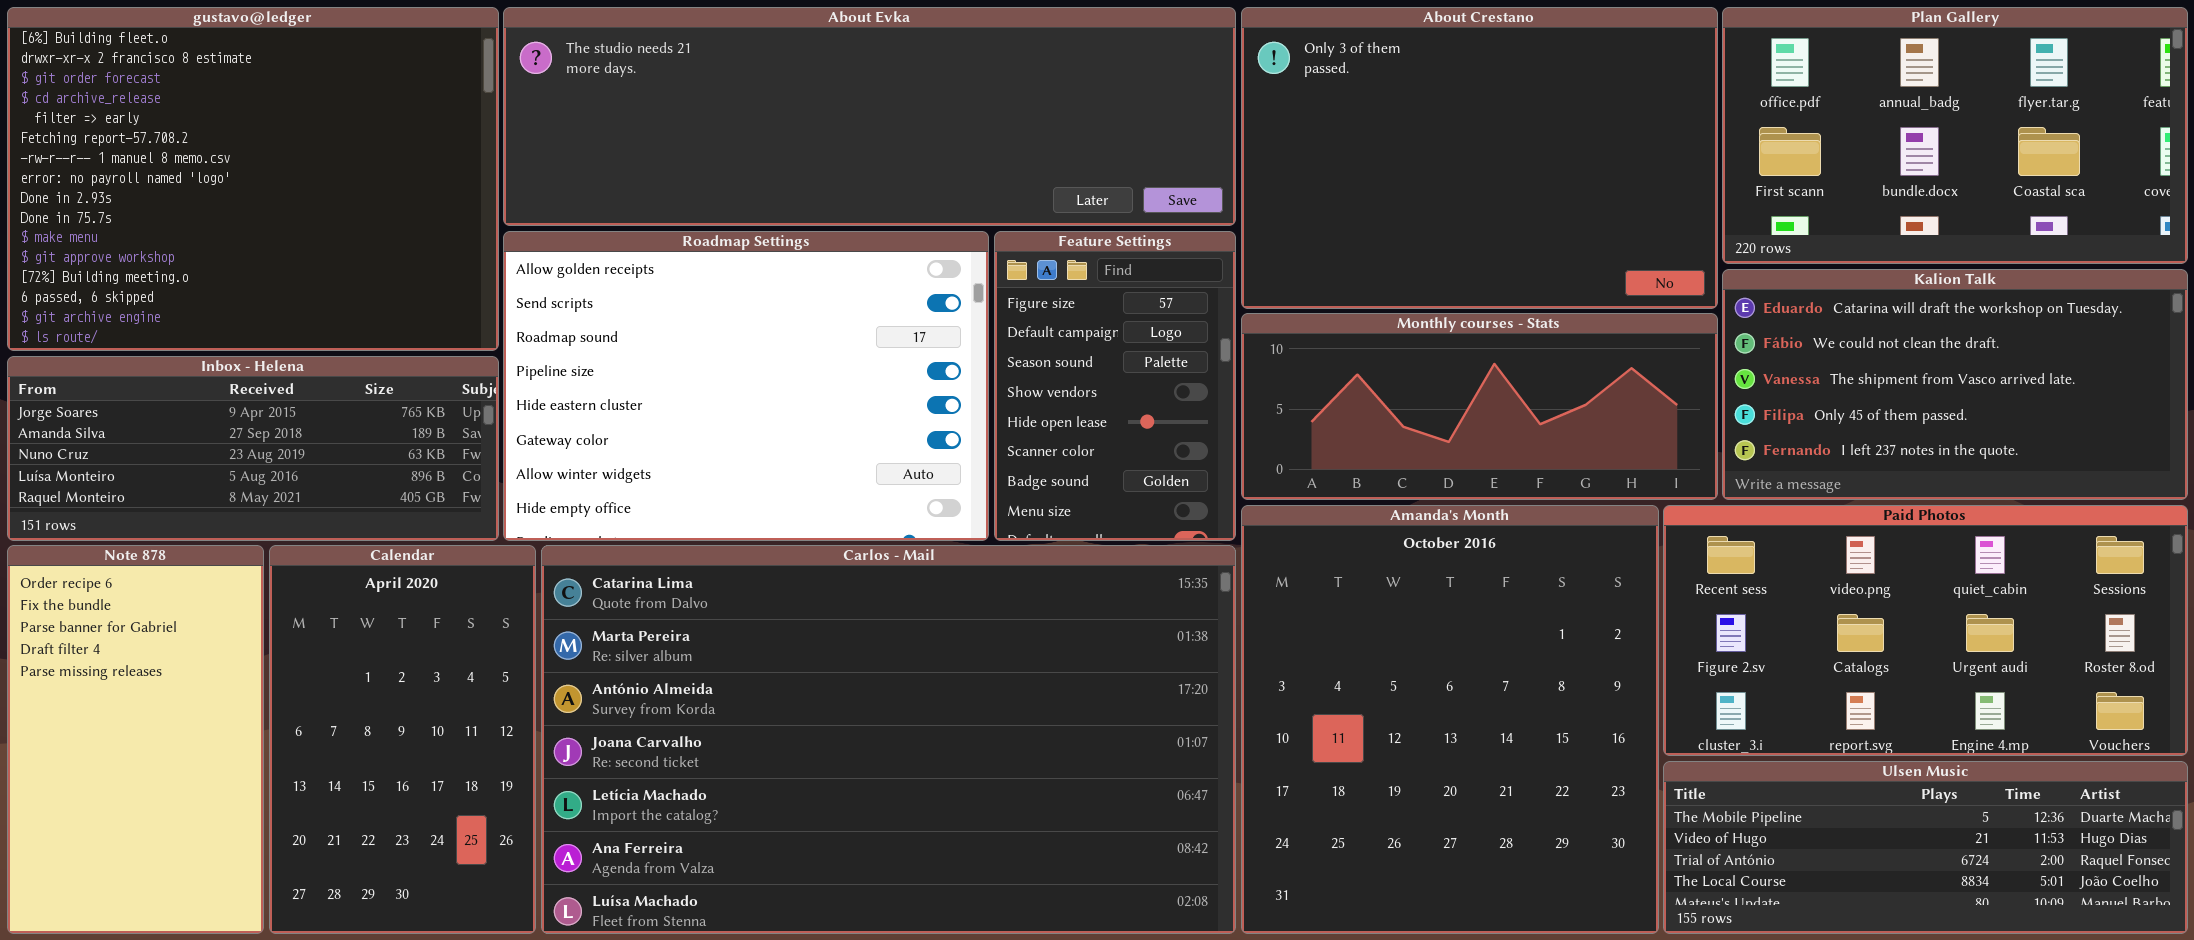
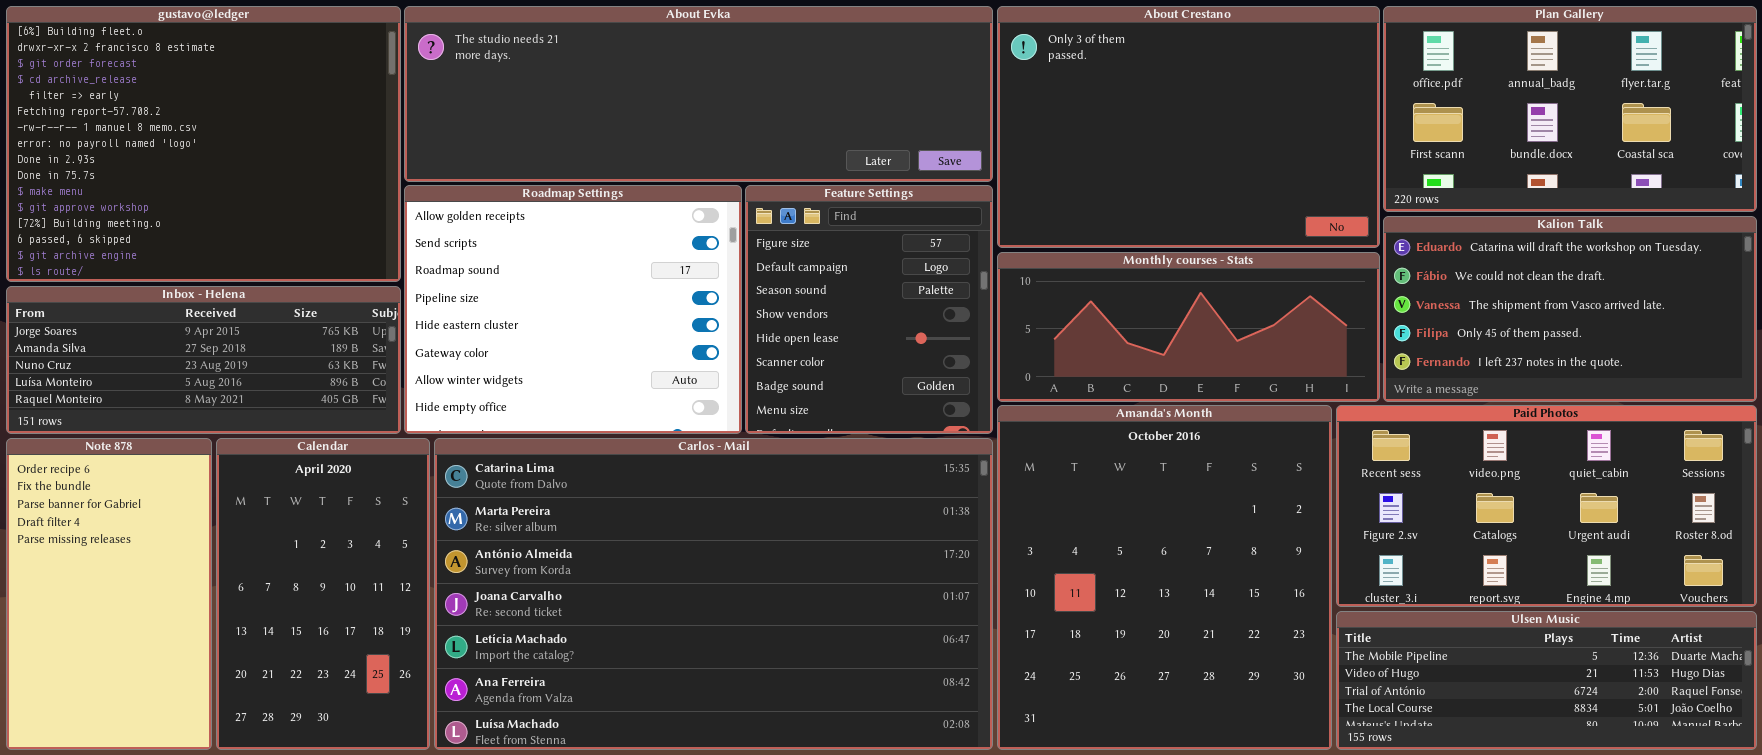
Roadmap Settings: [503,231,989,541] -> [404,185,742,434], resized
Feature Settings: [994,231,1236,541] -> [745,185,993,434], resized

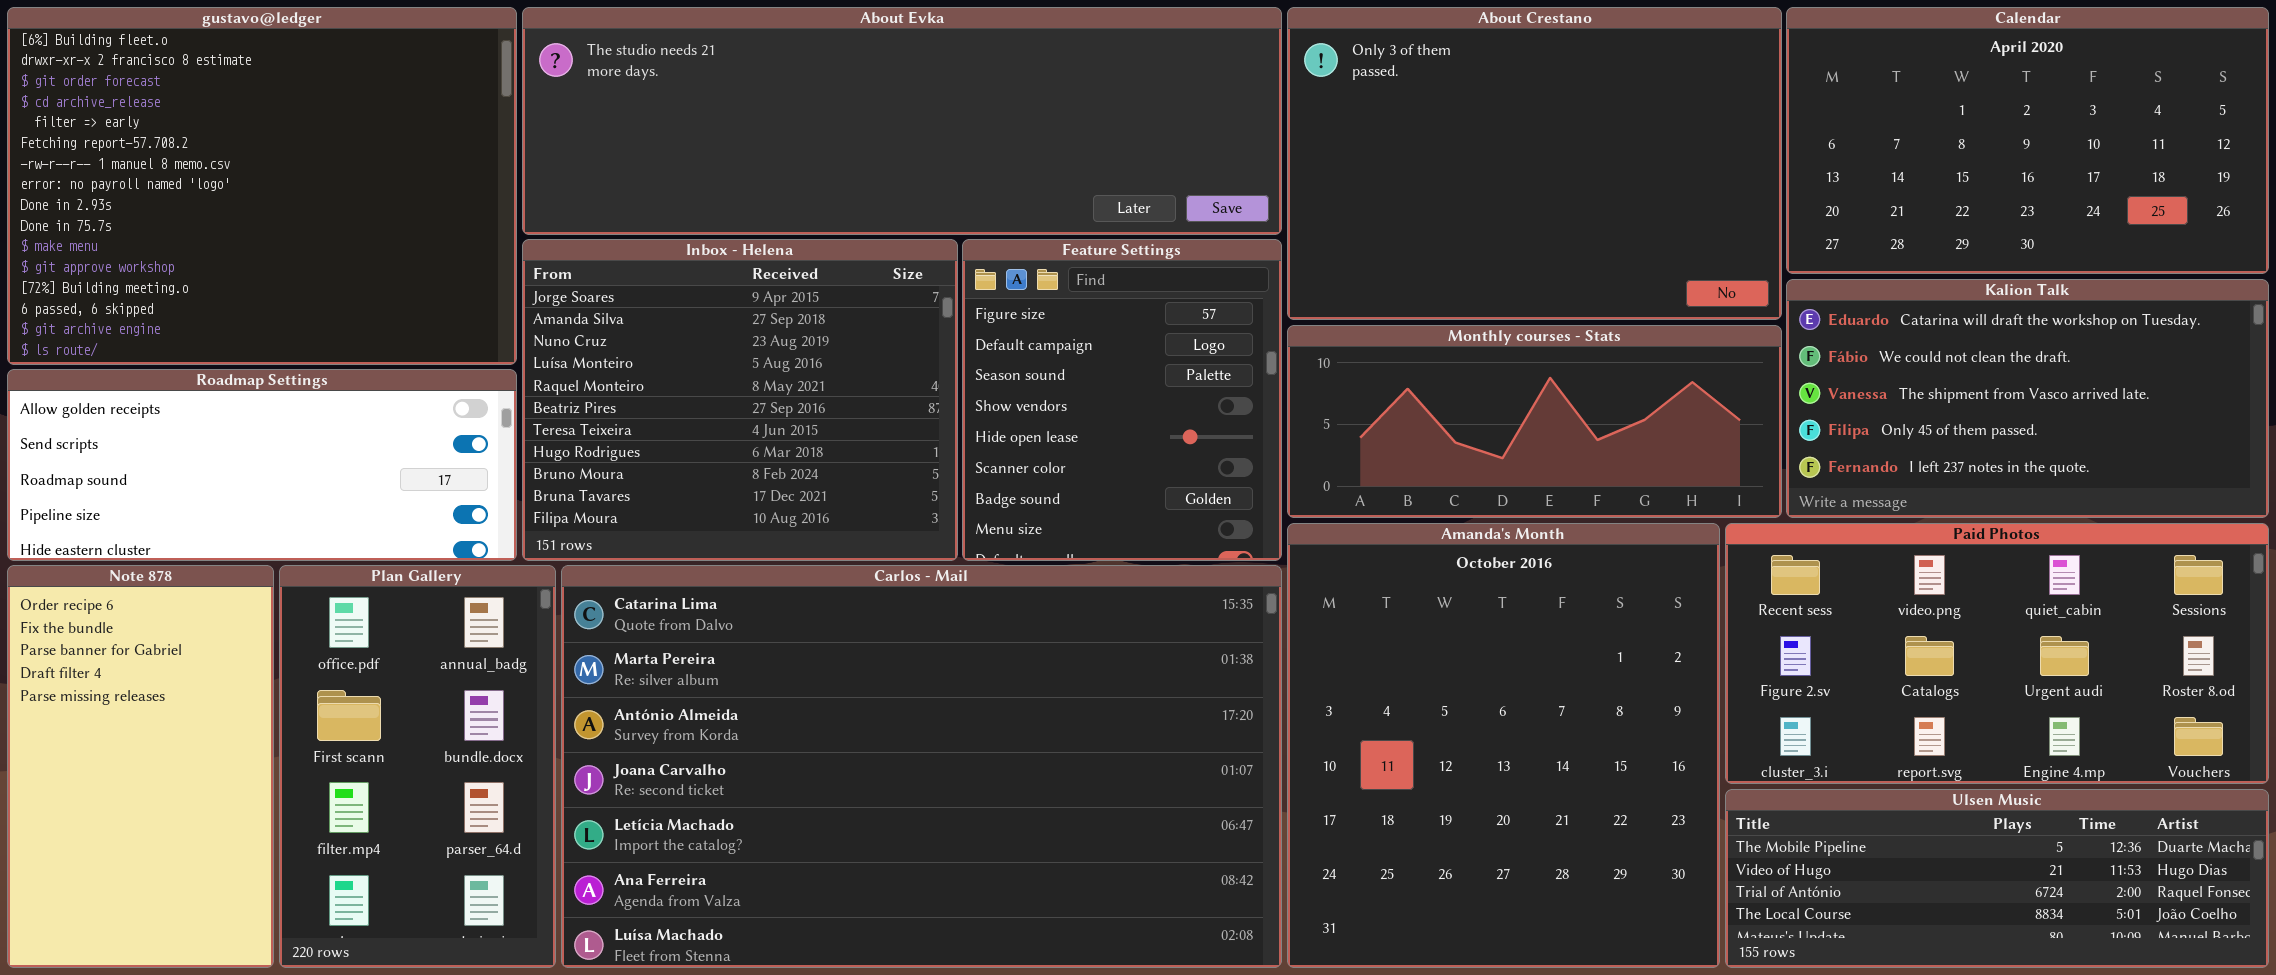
Plan Gallery: [1383,6,1757,212] -> [279,565,556,968], moved, resized
Roadmap Settings: [404,185,742,434] -> [7,369,517,561], moved, resized
Inbox - Helena: [6,286,401,434] -> [522,239,958,561], moved, resized
Calendar: [216,438,430,750] -> [1786,7,2269,274], moved, resized

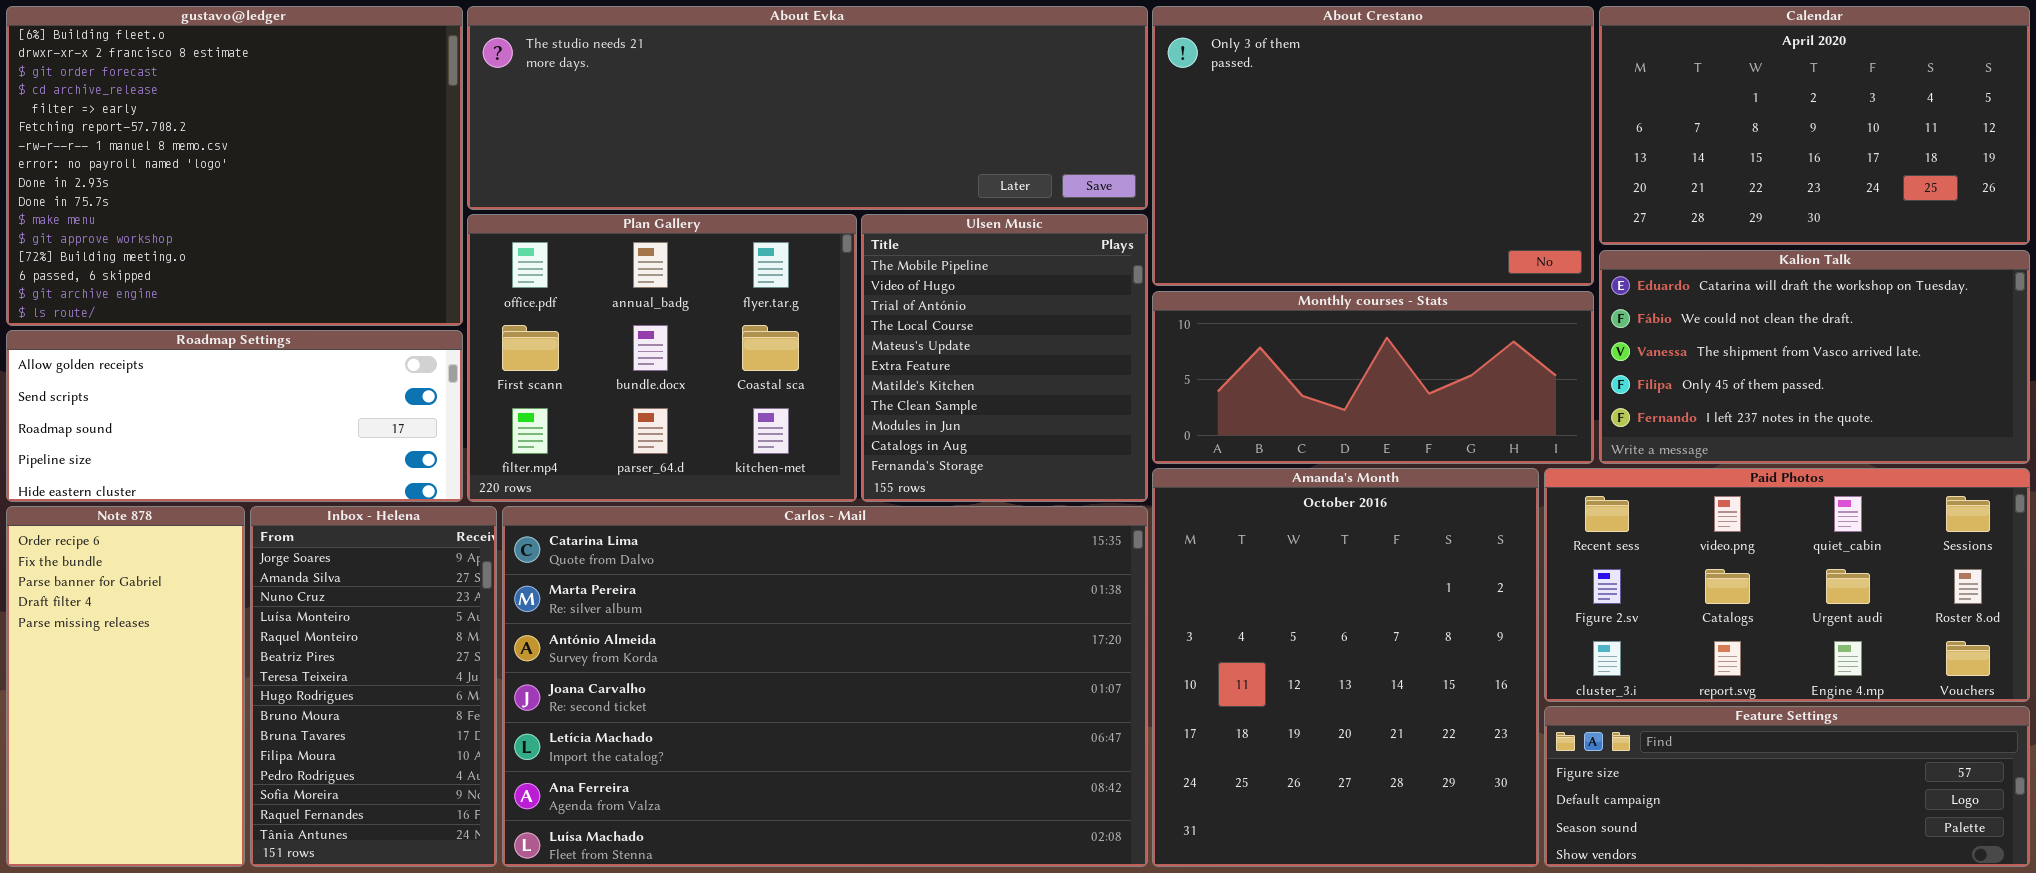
Inbox - Helena: [522,239,958,561] -> [250,506,497,867], moved, resized
Feature Settings: [962,239,1282,561] -> [1544,706,2030,867], moved, resized
Plan Gallery: [279,565,556,968] -> [467,214,857,502], moved, resized
Ulsen Music: [1725,789,2269,968] -> [861,214,1148,502], moved, resized

